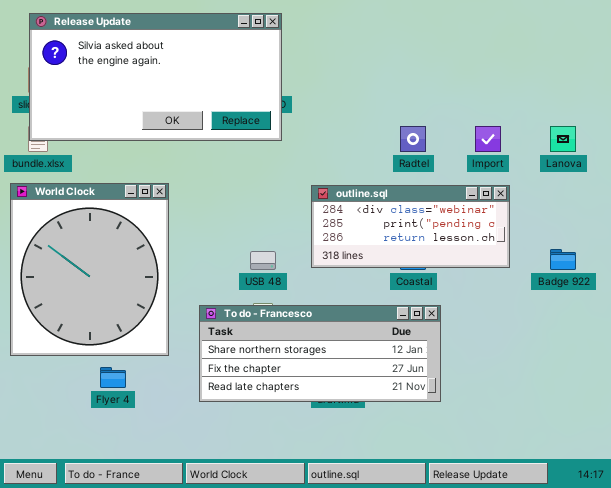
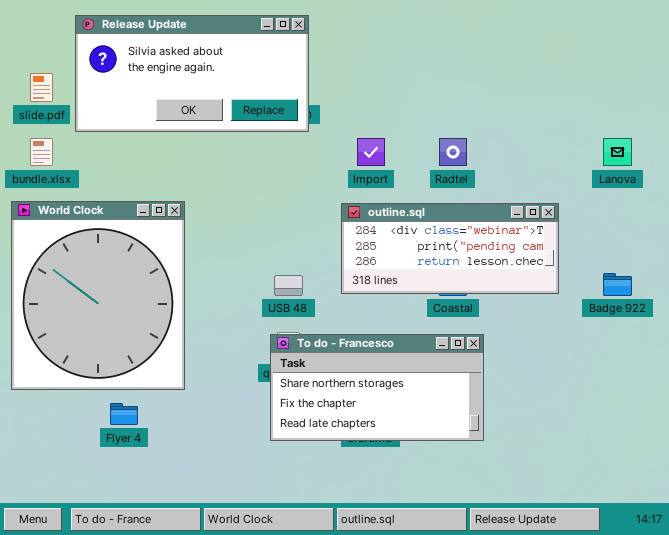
Release Update: [29,13,282,141] -> [75,15,309,132], resized
Import: [475,126,501,152] -> [357,138,385,166], moved
To do - Francesco: [199,305,441,402] -> [270,334,484,441], resized

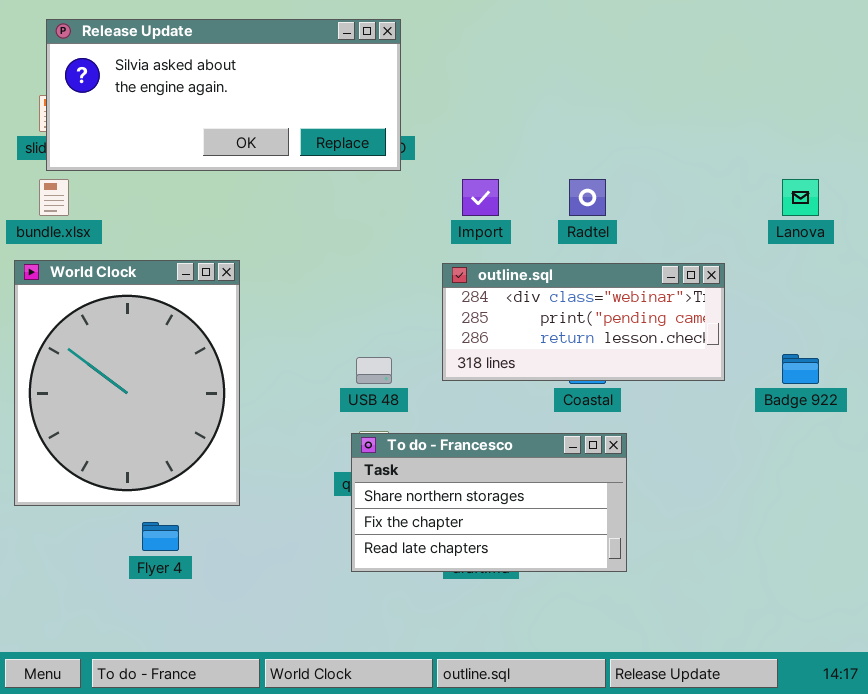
Release Update: [75,15,309,132] -> [46,19,401,171], resized

